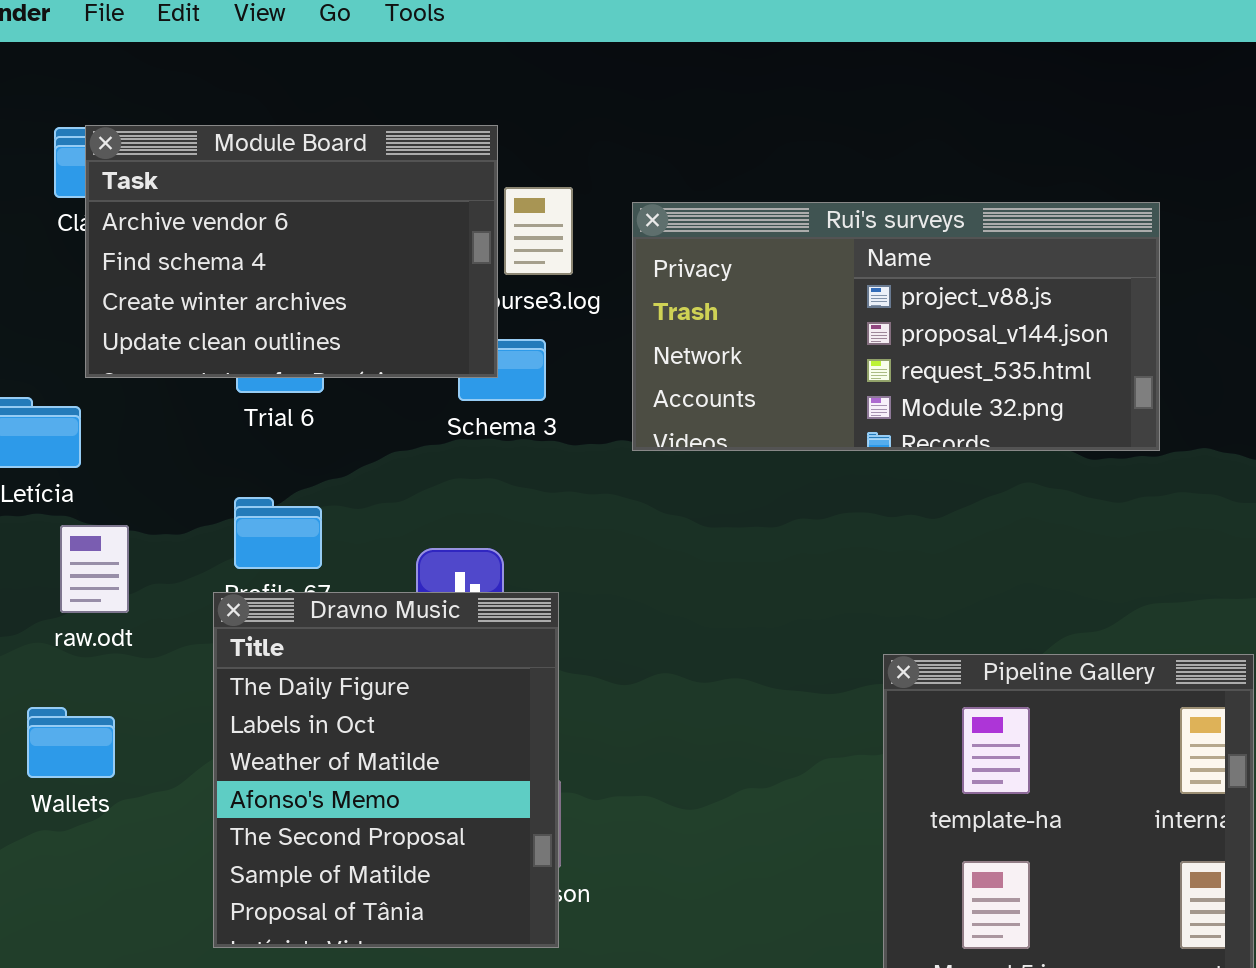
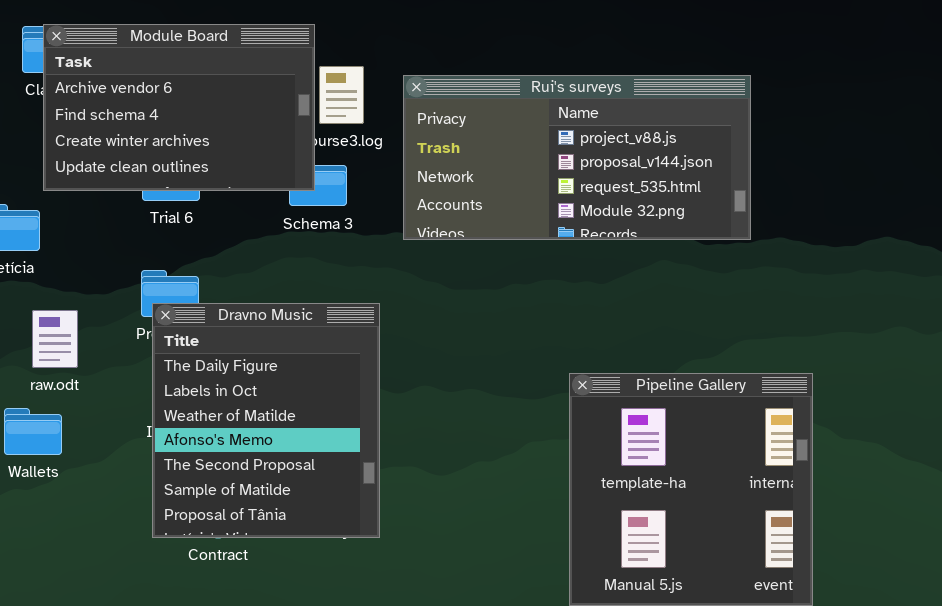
raw.odt: [60,525,129,613] -> [32,310,78,368], moved
Dravno Music: [213,592,559,948] -> [152,303,380,538], moved

